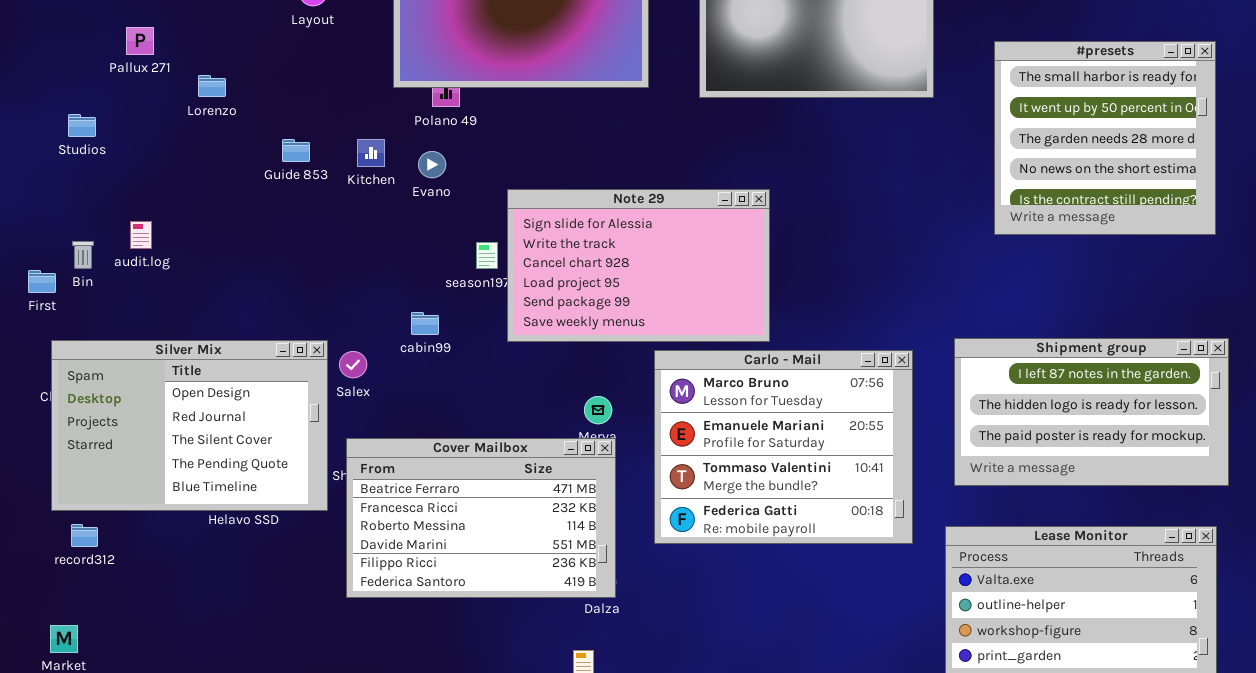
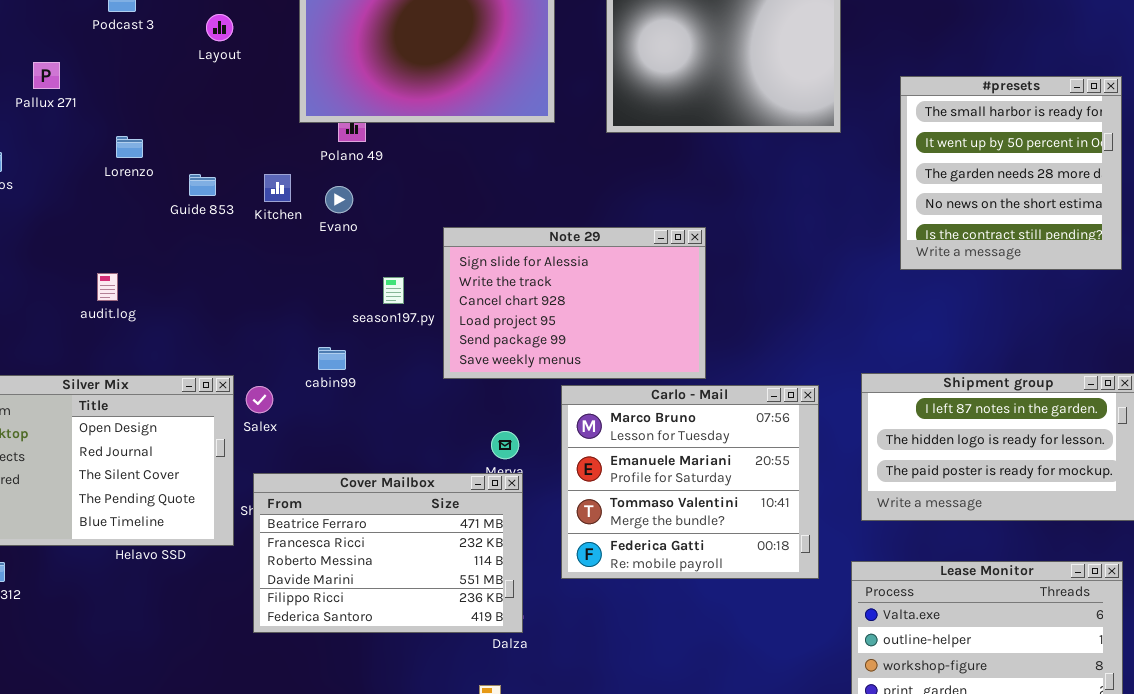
Lorenzo: [198,75,226,97] -> [116,136,143,158], moved
Note 29: [507,189,770,342] -> [443,227,706,379], moved
audit.log: [130,221,152,249] -> [97,273,118,301], moved

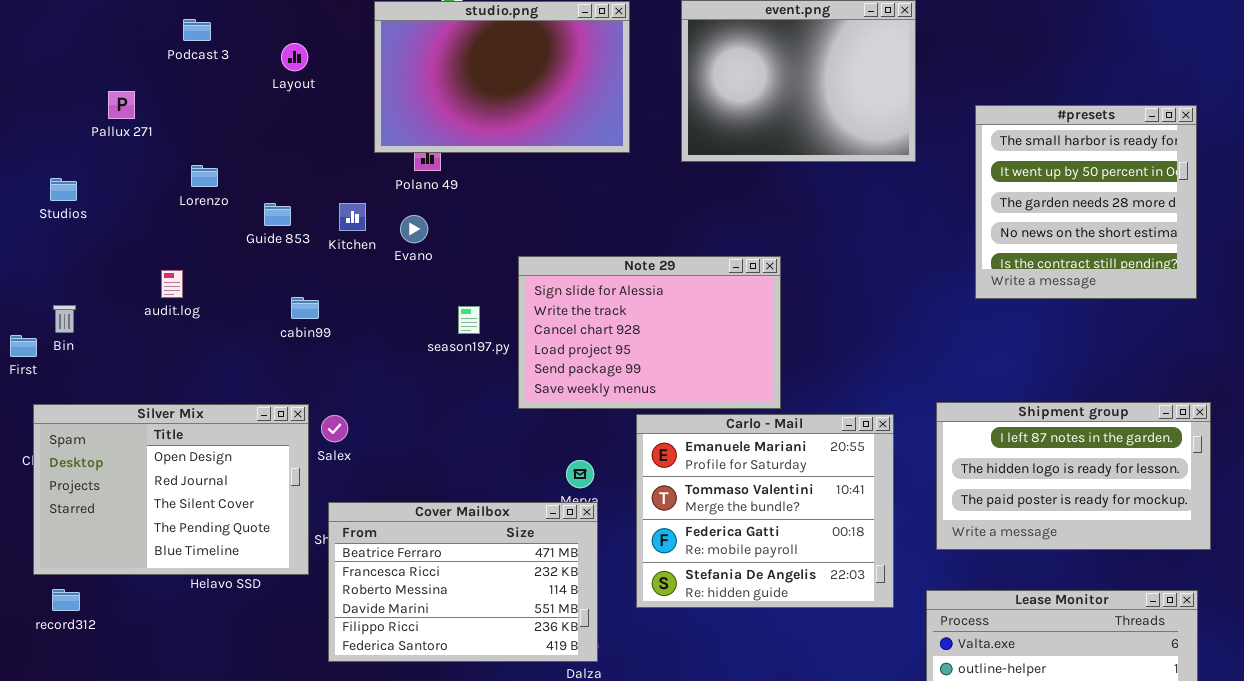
audit.log: [97,273,118,301] -> [161,270,183,298], moved
cabin99: [318,347,346,370] -> [291,297,319,319], moved
Carlo - Mail: [561,385,819,579] -> [636,414,894,608], scrolled down 1 row

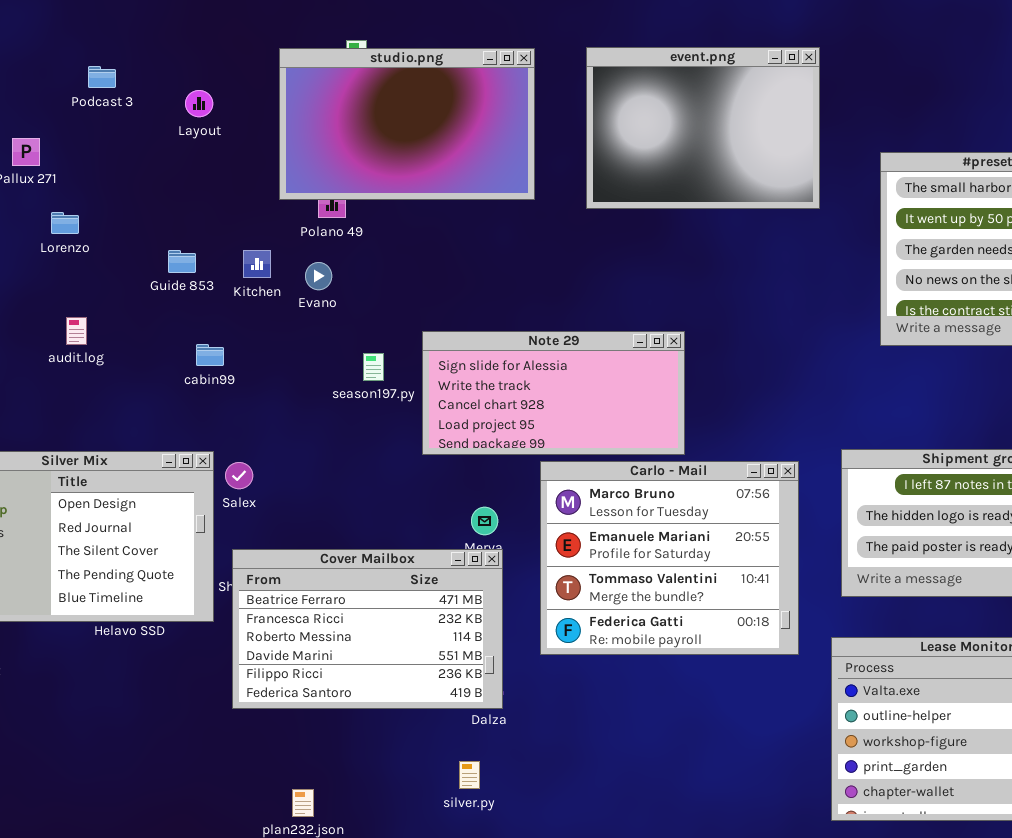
Lorenzo: [191,165,218,187] -> [51,212,79,234], moved
Note 29: [518,256,781,409] -> [422,331,685,455], resized
Carlo - Mail: [636,414,894,608] -> [540,461,799,655], scrolled up 1 row

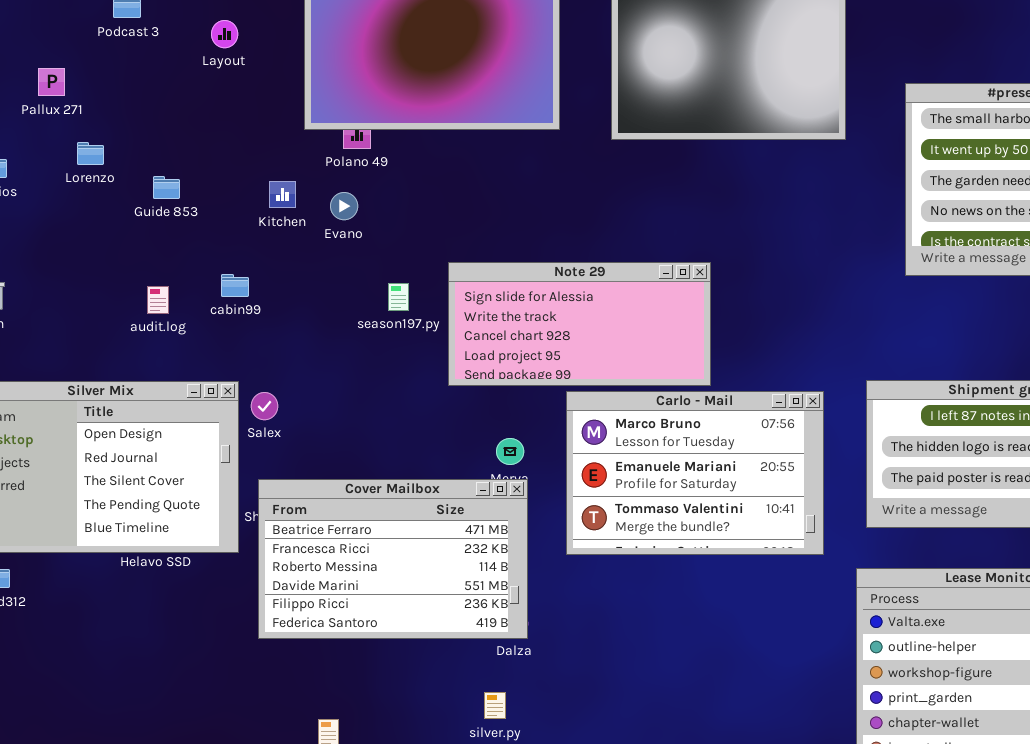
Guide 853: [168,250,196,273] -> [153,176,180,199], moved
audit.log: [66,317,87,345] -> [147,286,169,314], moved
Carlo - Mail: [540,461,799,655] -> [566,391,824,555], resized

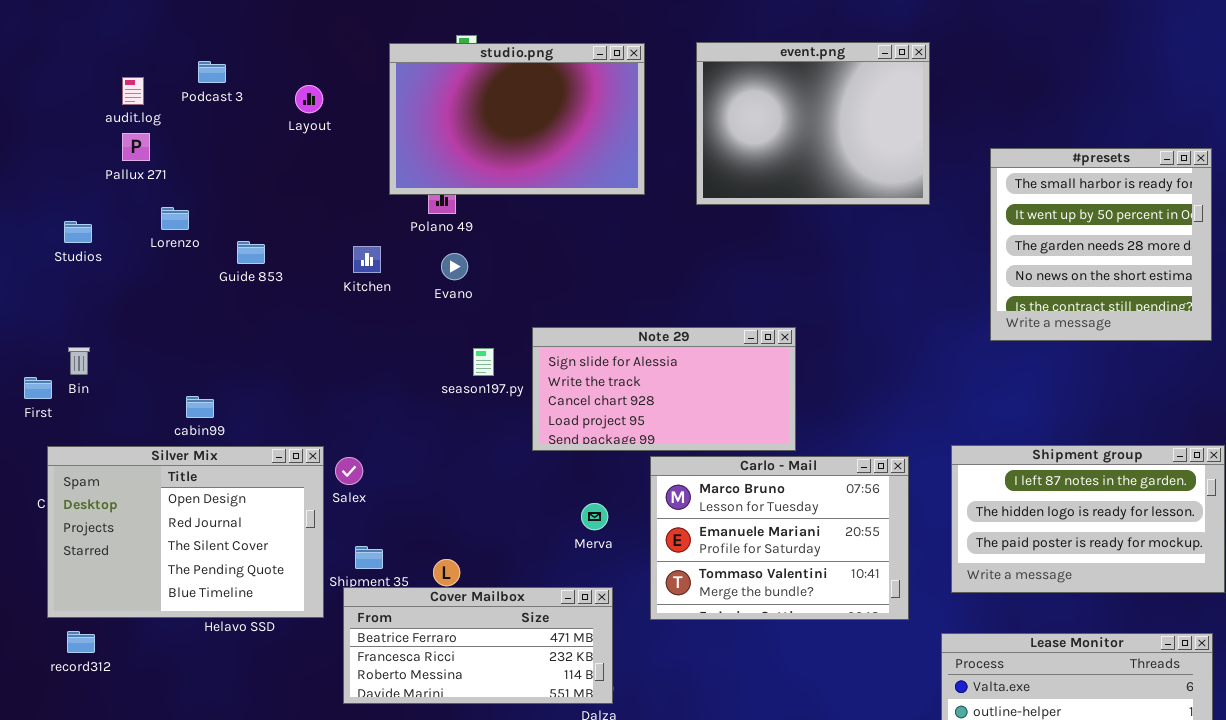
Evano: [330,192,358,220] -> [441,253,468,280], moved
cabin99: [221,274,249,297] -> [186,396,214,418], moved
audit.log: [147,286,169,314] -> [122,77,144,105], moved
Cover Mailbox: [258,479,528,639] -> [343,587,613,704], resized

